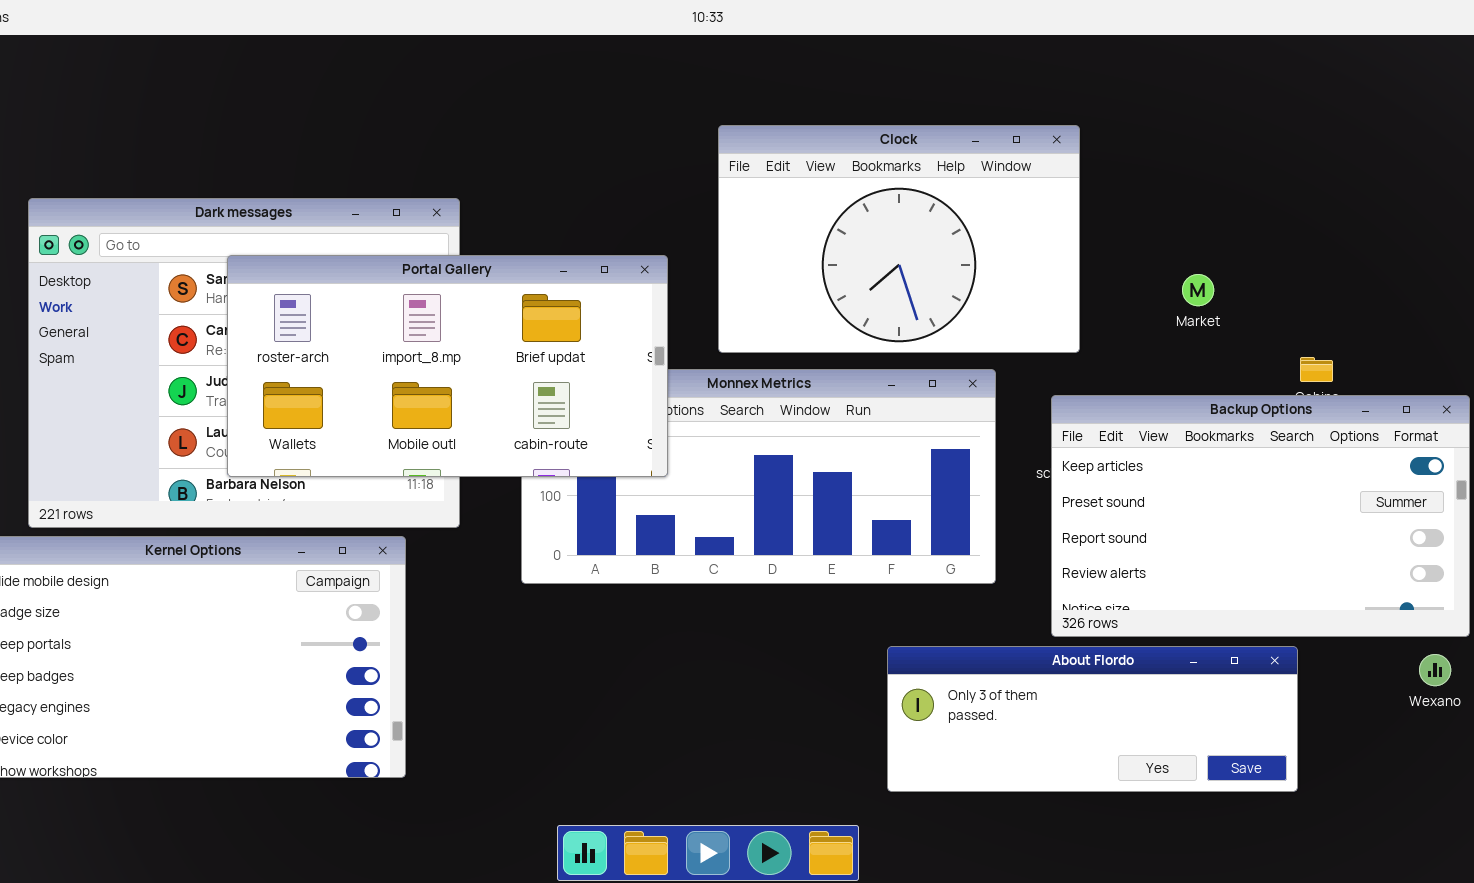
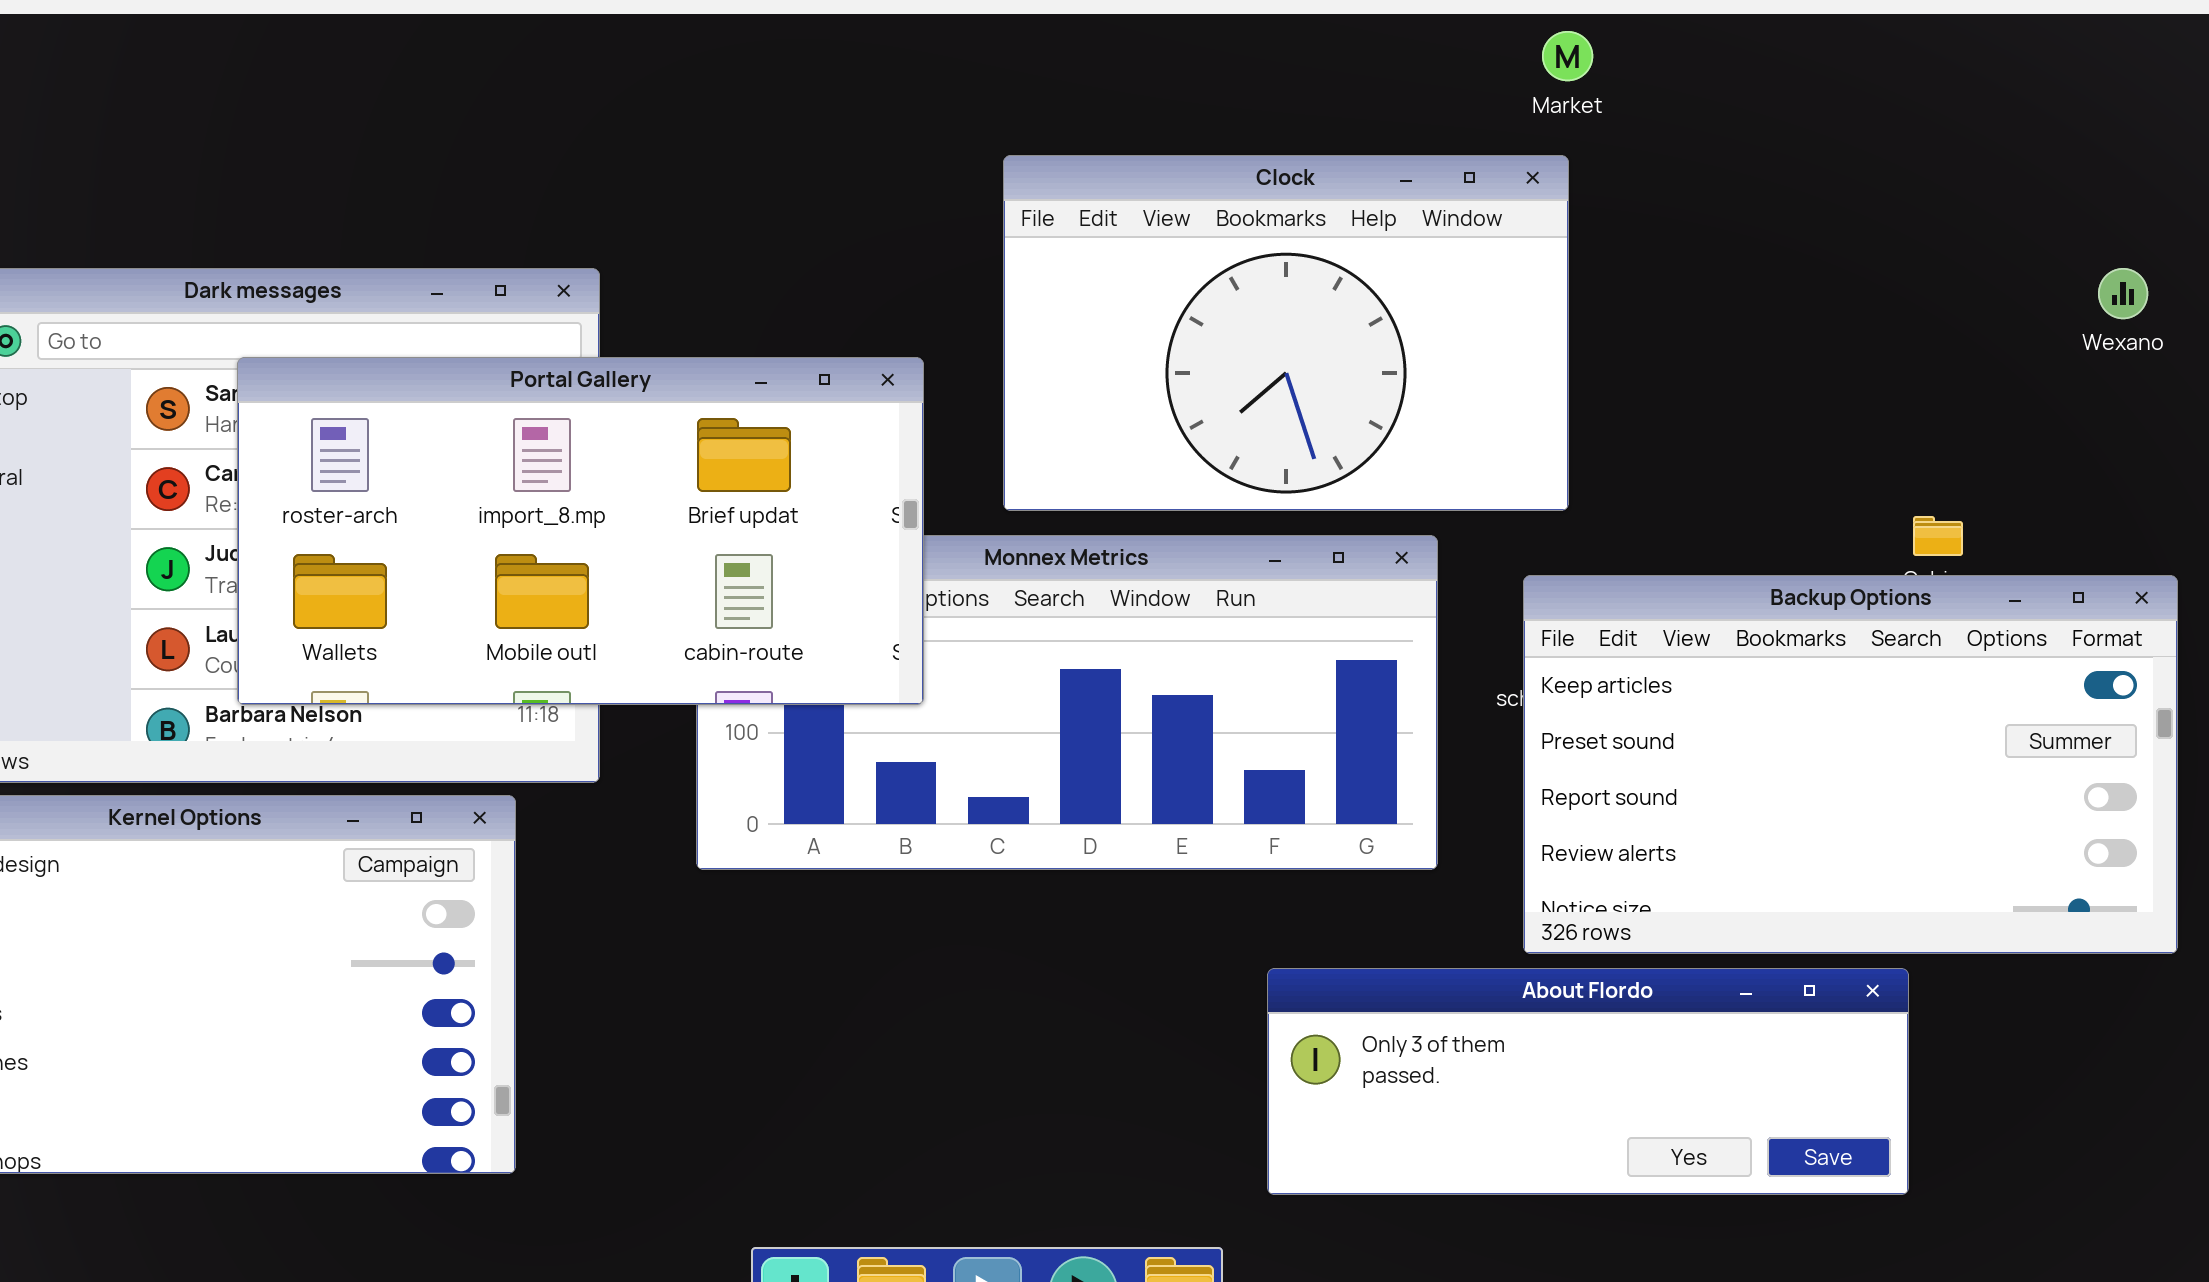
Market: [1182,274,1214,306] -> [1542,31,1593,81], moved
Wexano: [1419,654,1451,686] -> [2098,268,2148,319], moved

